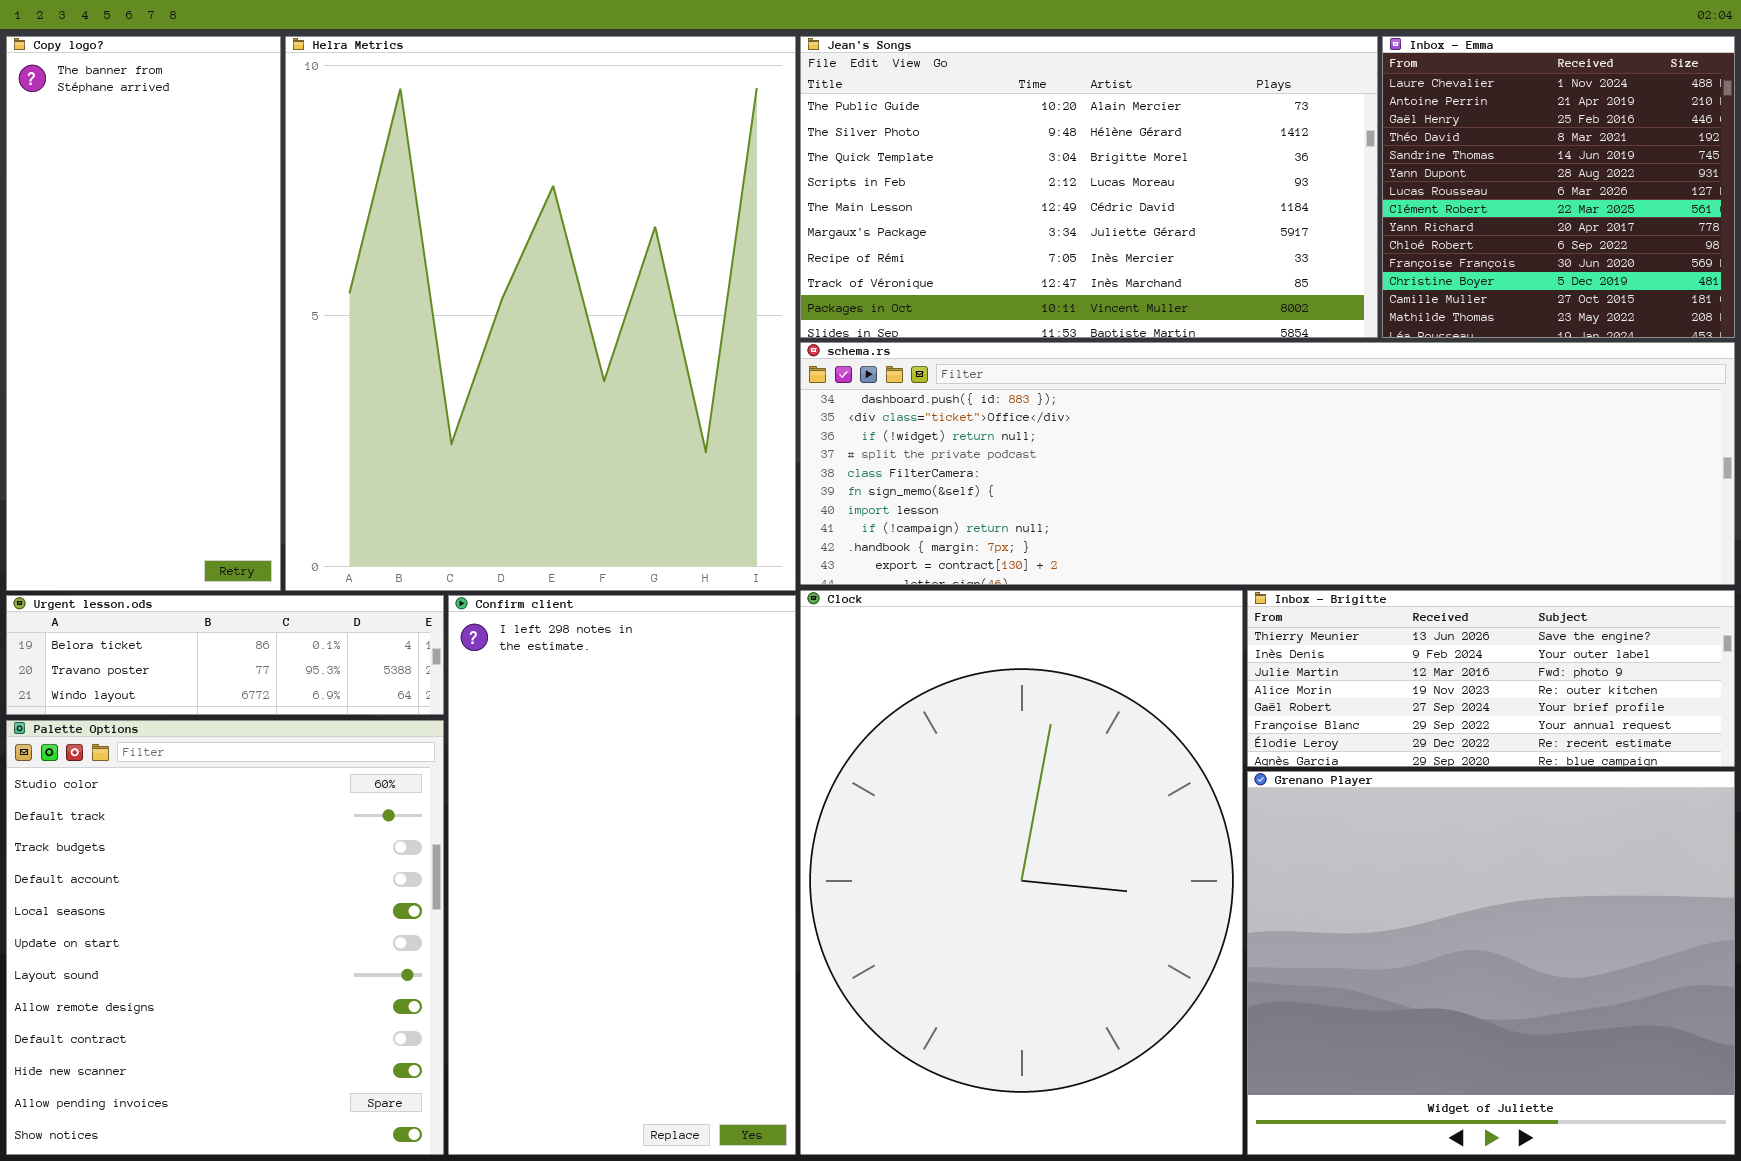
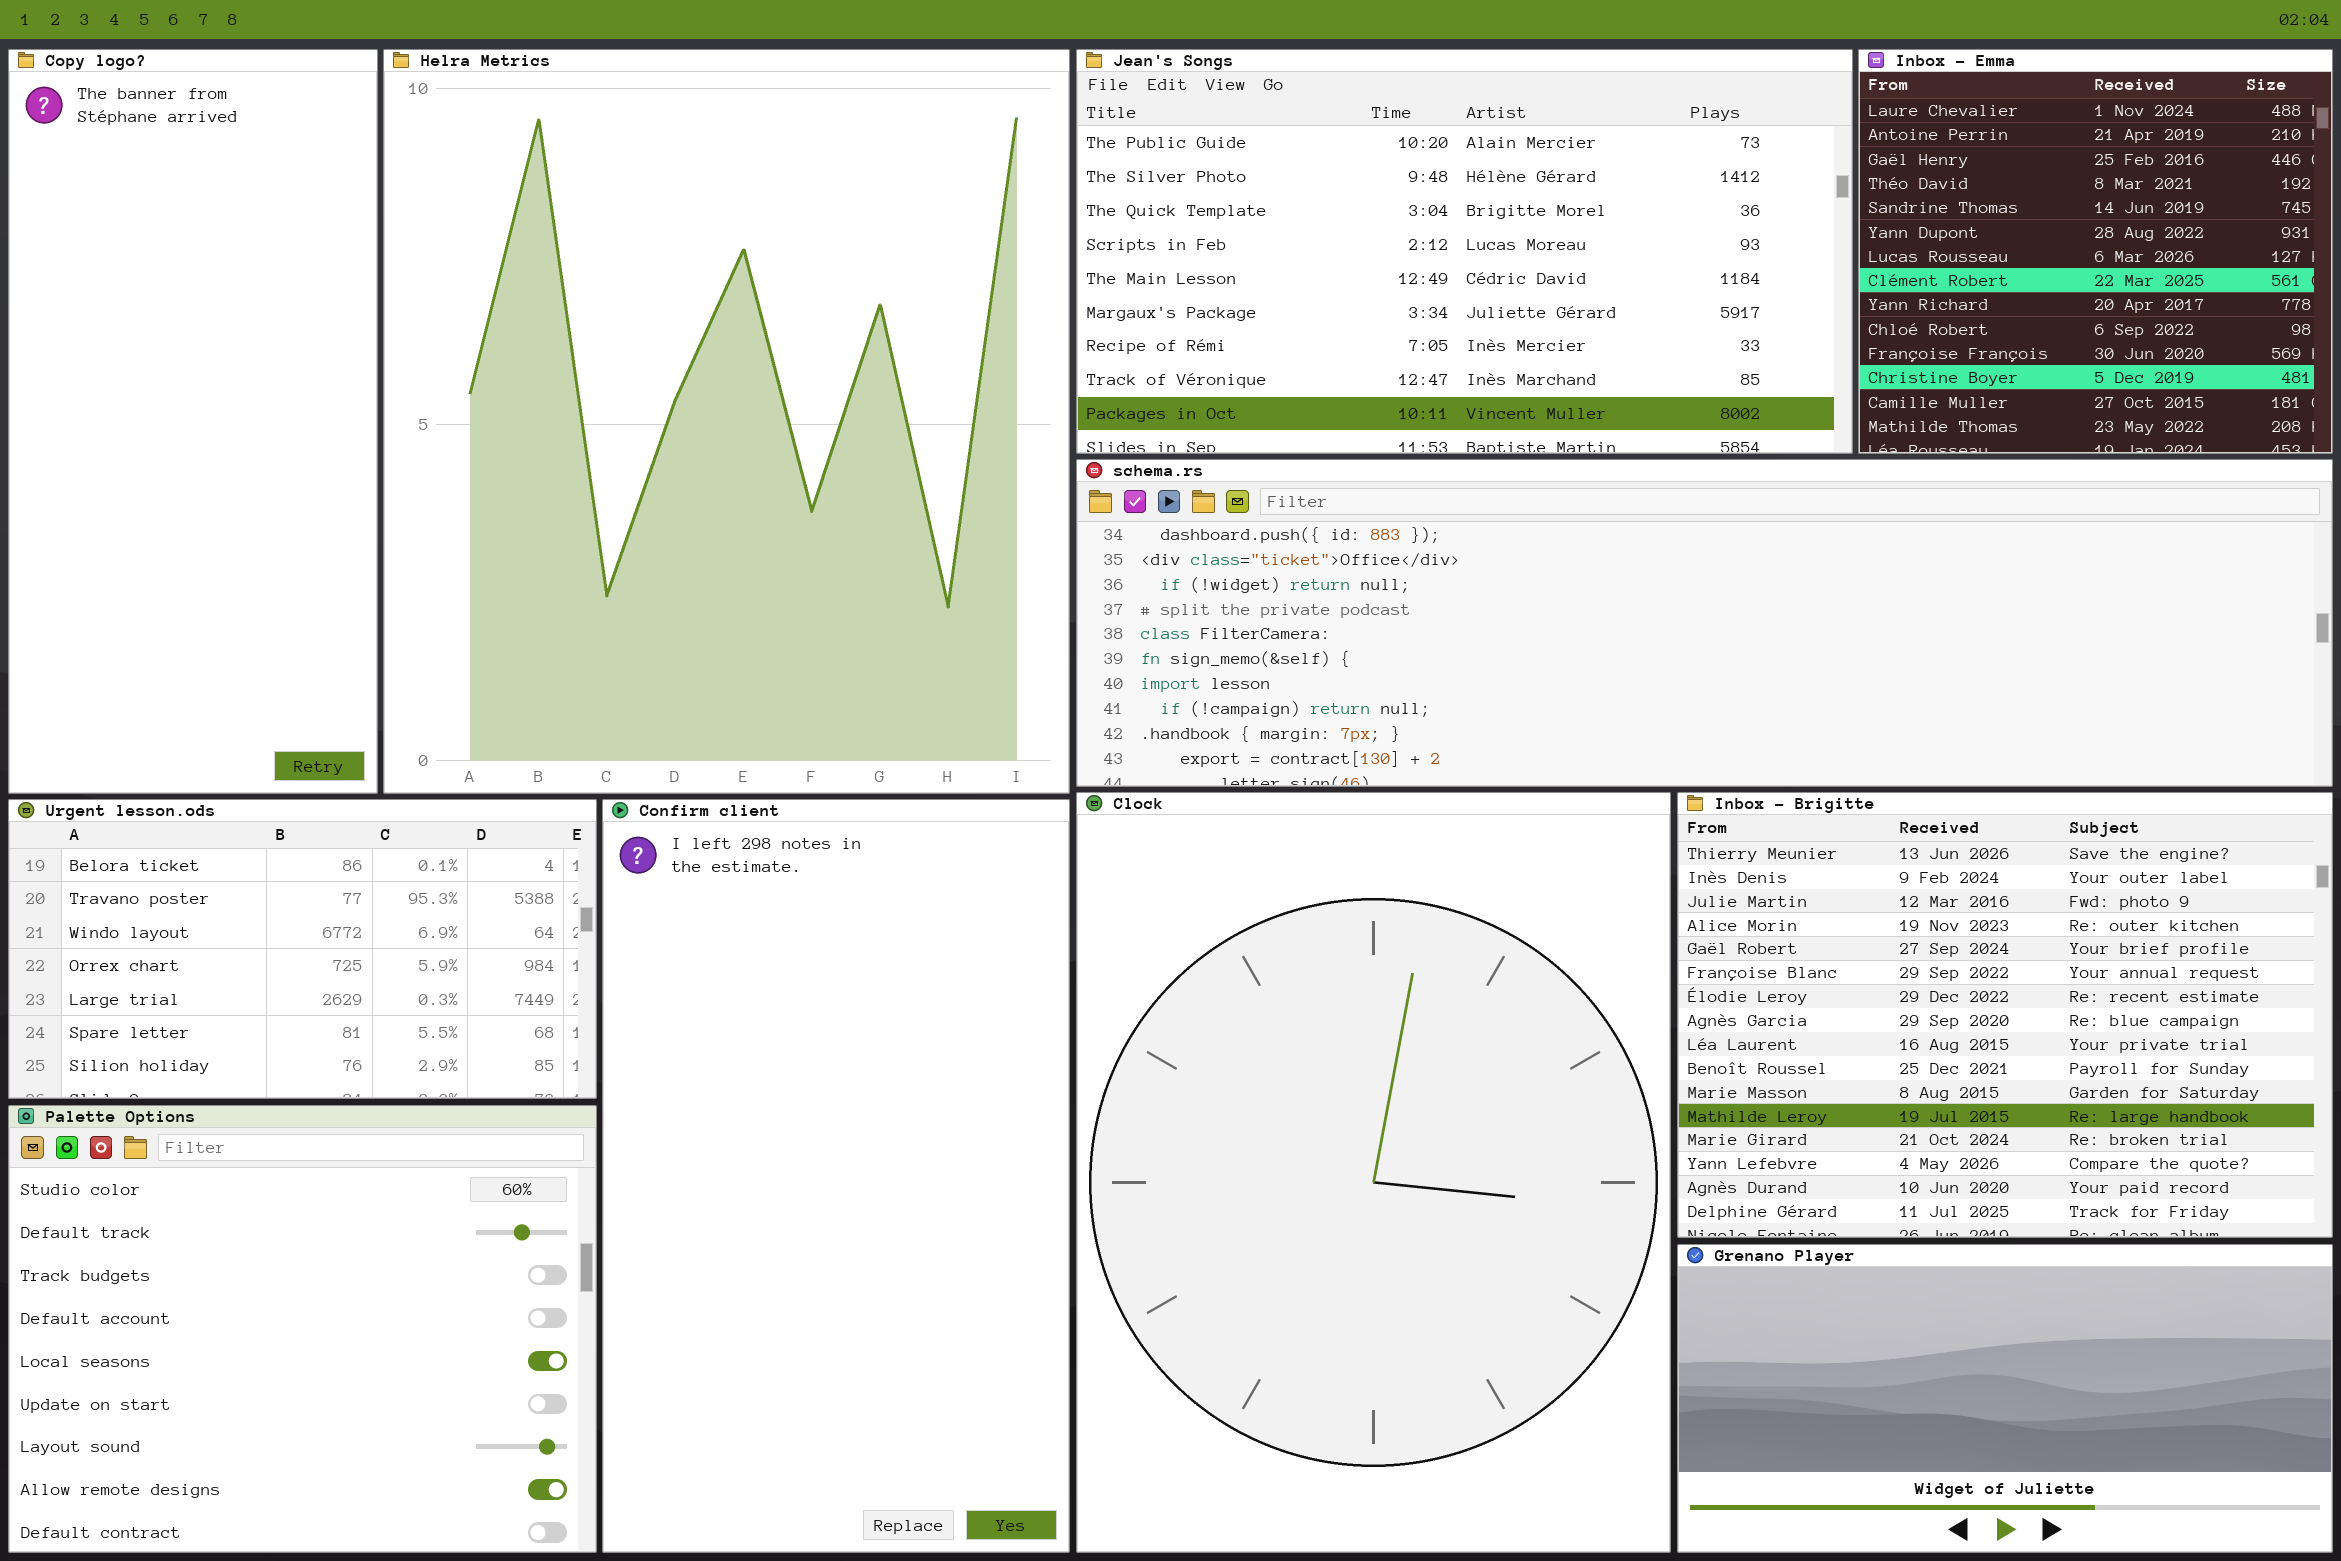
Inbox - Brigitte: [1247,590,1735,767] -> [1677,792,2333,1238], resized
Urgent lesson.ods: [6,595,444,715] -> [8,799,597,1099], resized
Palette Options: [6,720,444,1155] -> [8,1105,597,1553], resized
Grenano Player: [1247,771,1735,1155] -> [1677,1244,2333,1553], resized

